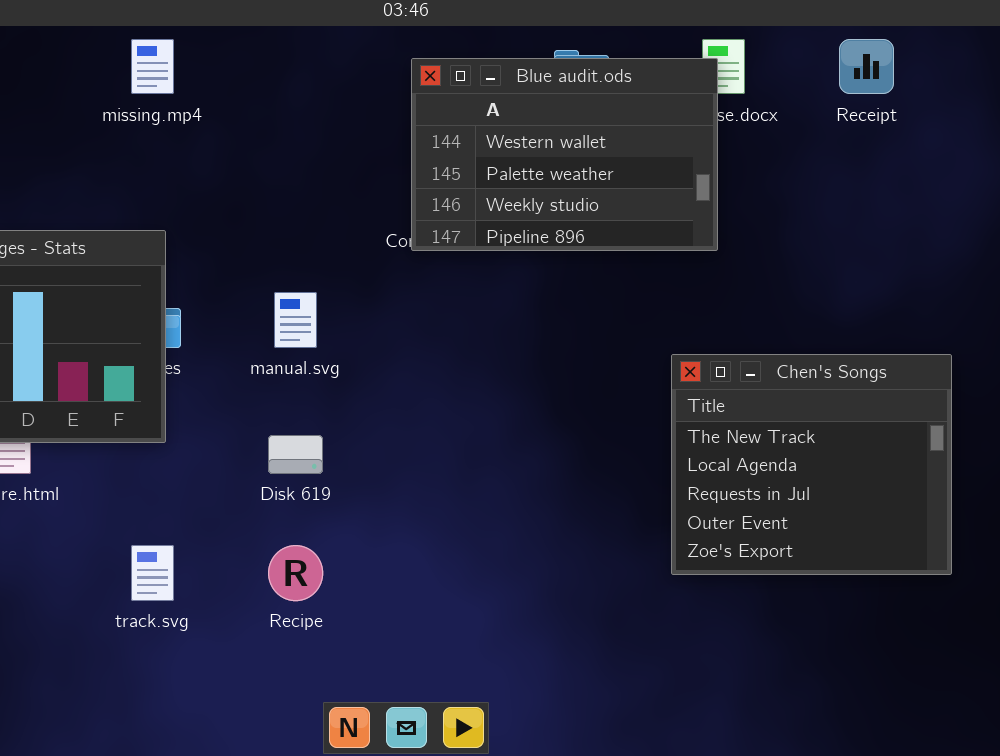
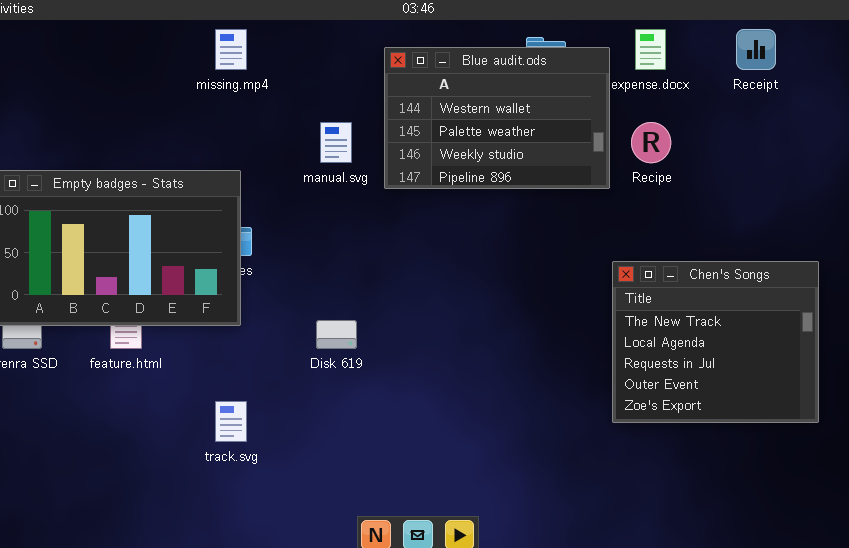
Blue audit.ods: [411,58,718,251] -> [384,47,610,189], moved
manual.svg: [274,292,317,348] -> [320,122,352,163], moved
Recipe: [268,545,323,601] -> [631,122,671,163], moved

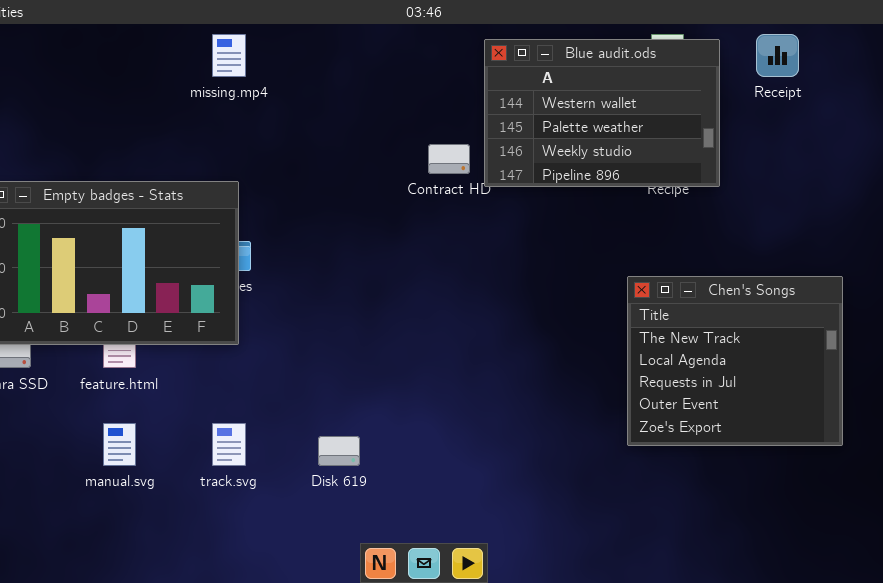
Blue audit.ods: [384,47,610,189] -> [484,39,720,187], moved
manual.svg: [320,122,352,163] -> [103,423,136,466], moved
Disk 619: [316,320,357,349] -> [318,436,360,466], moved

